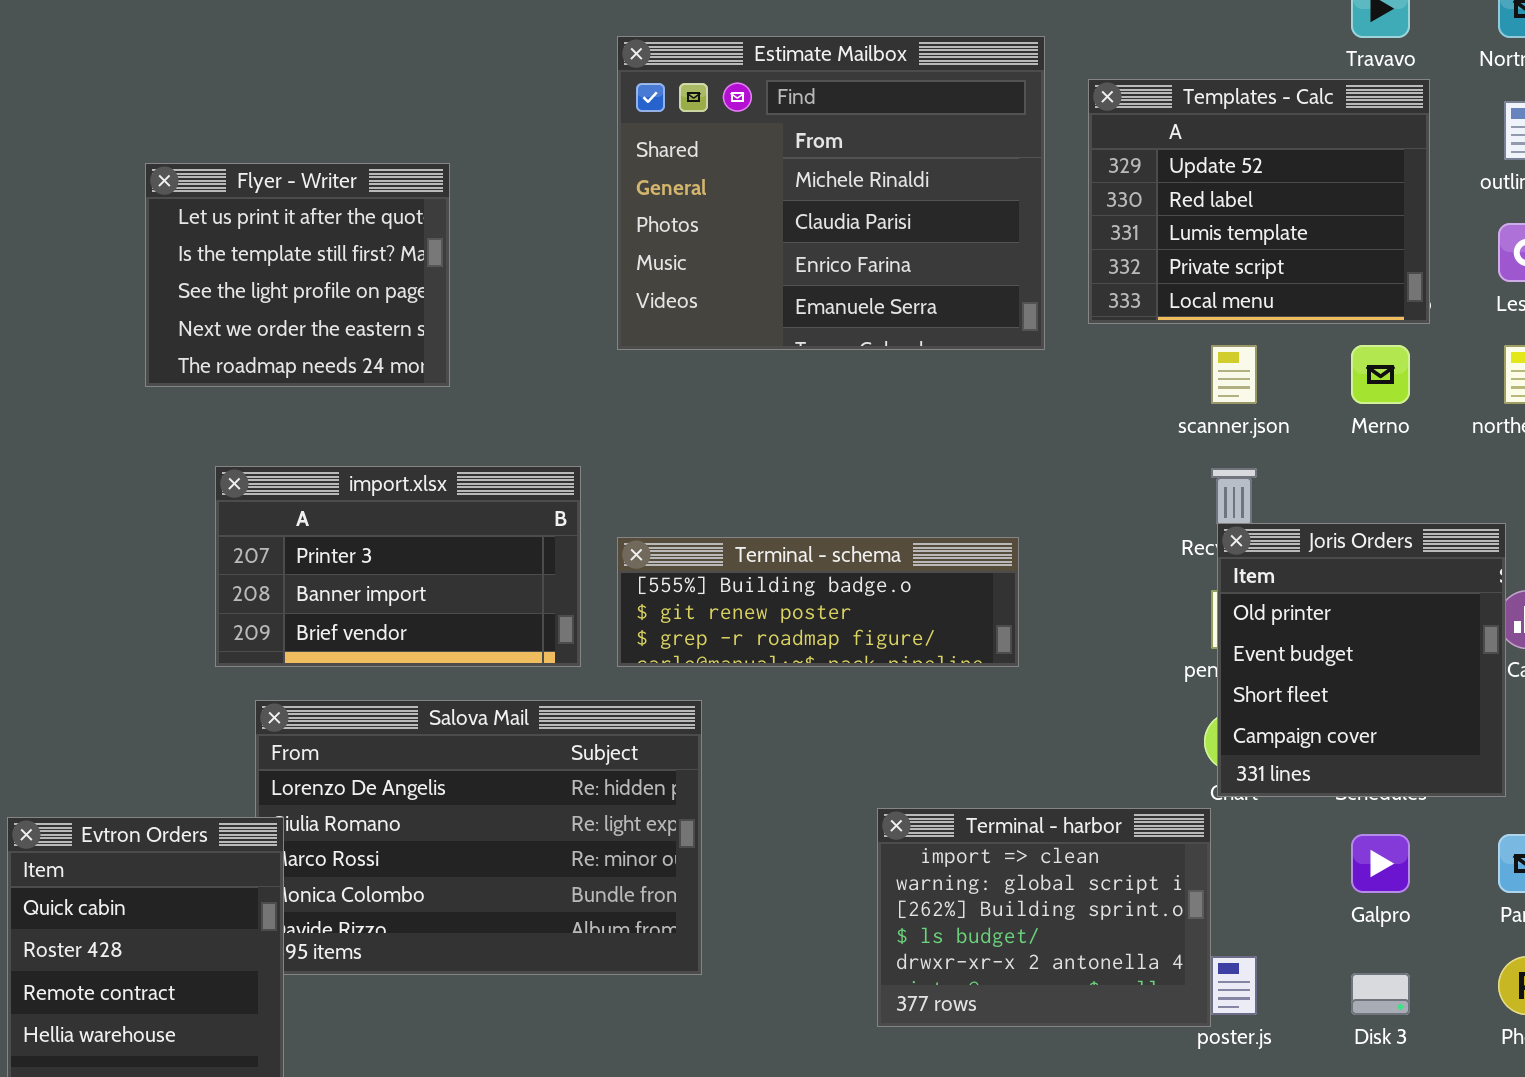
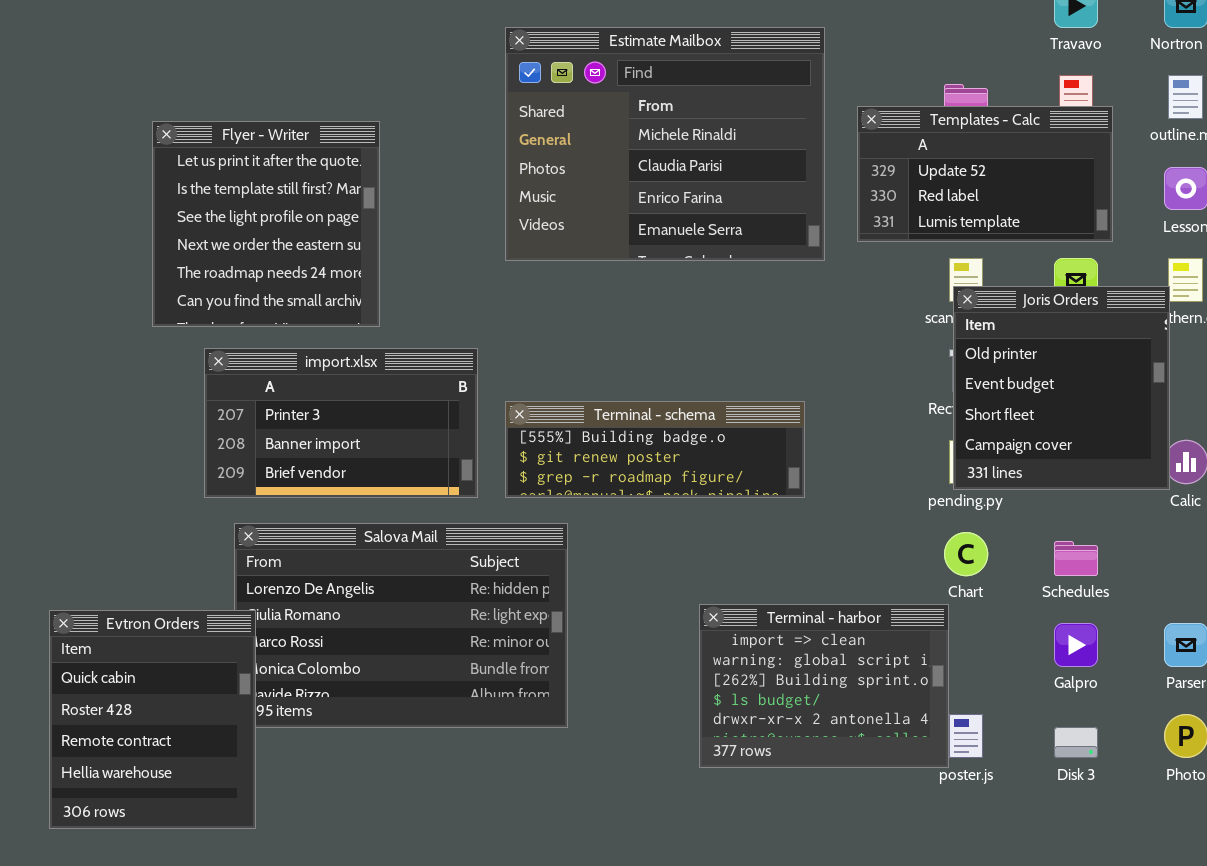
Templates - Calc: [1088,79,1430,324] -> [857,106,1113,242], resized
Flyer - Writer: [145,163,450,387] -> [152,121,380,327], resized
Joris Orders: [1217,523,1506,797] -> [953,286,1170,490], moved

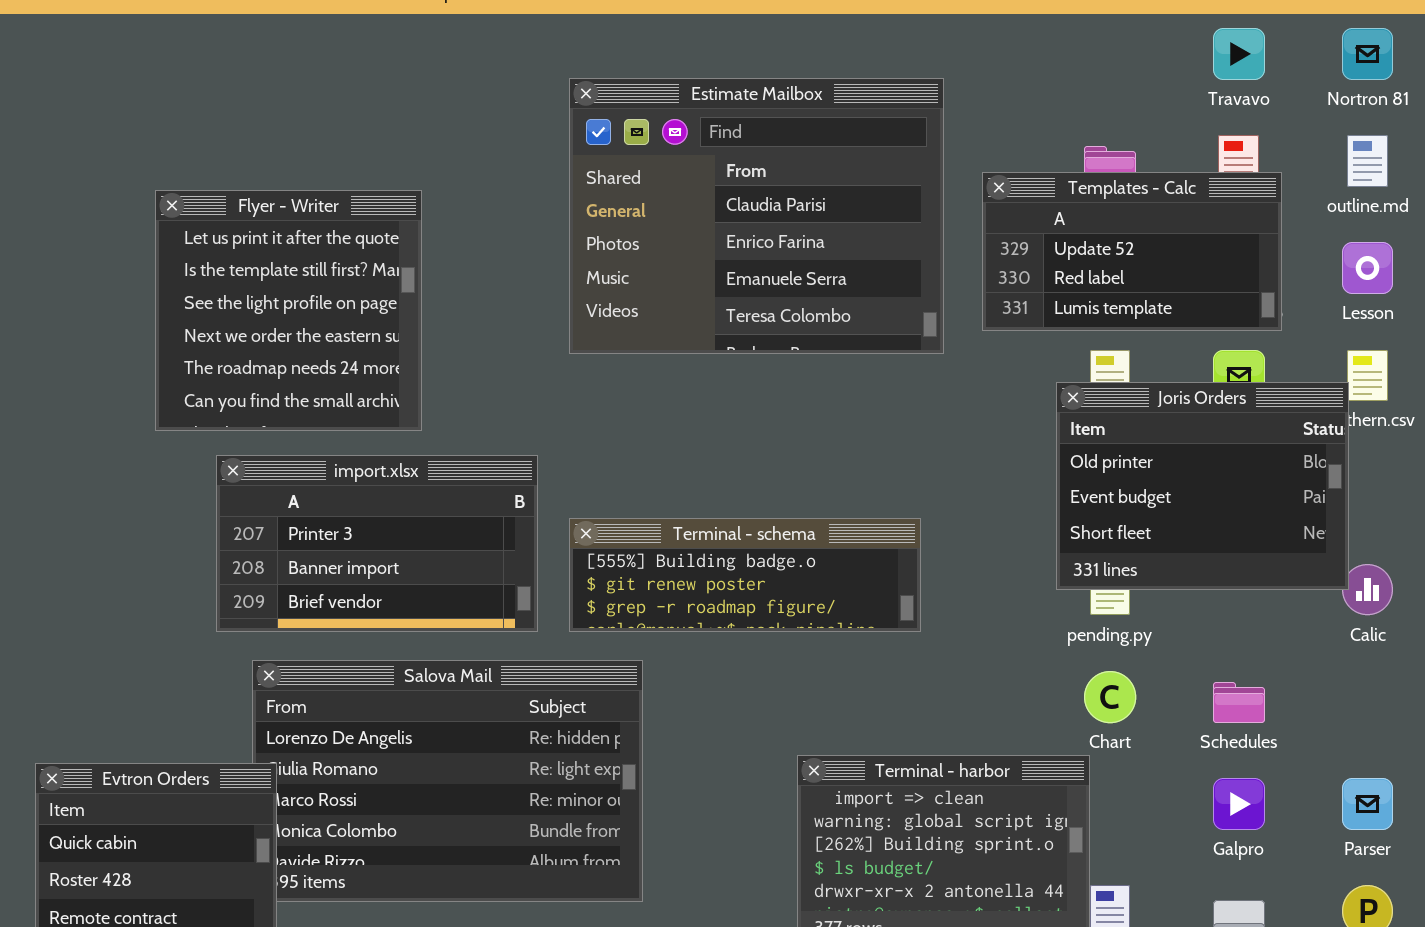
Estimate Mailbox: [505,27,825,261] -> [569,78,944,354], scrolled down 1 row
Joris Orders: [953,286,1170,490] -> [1056,382,1349,590], resized

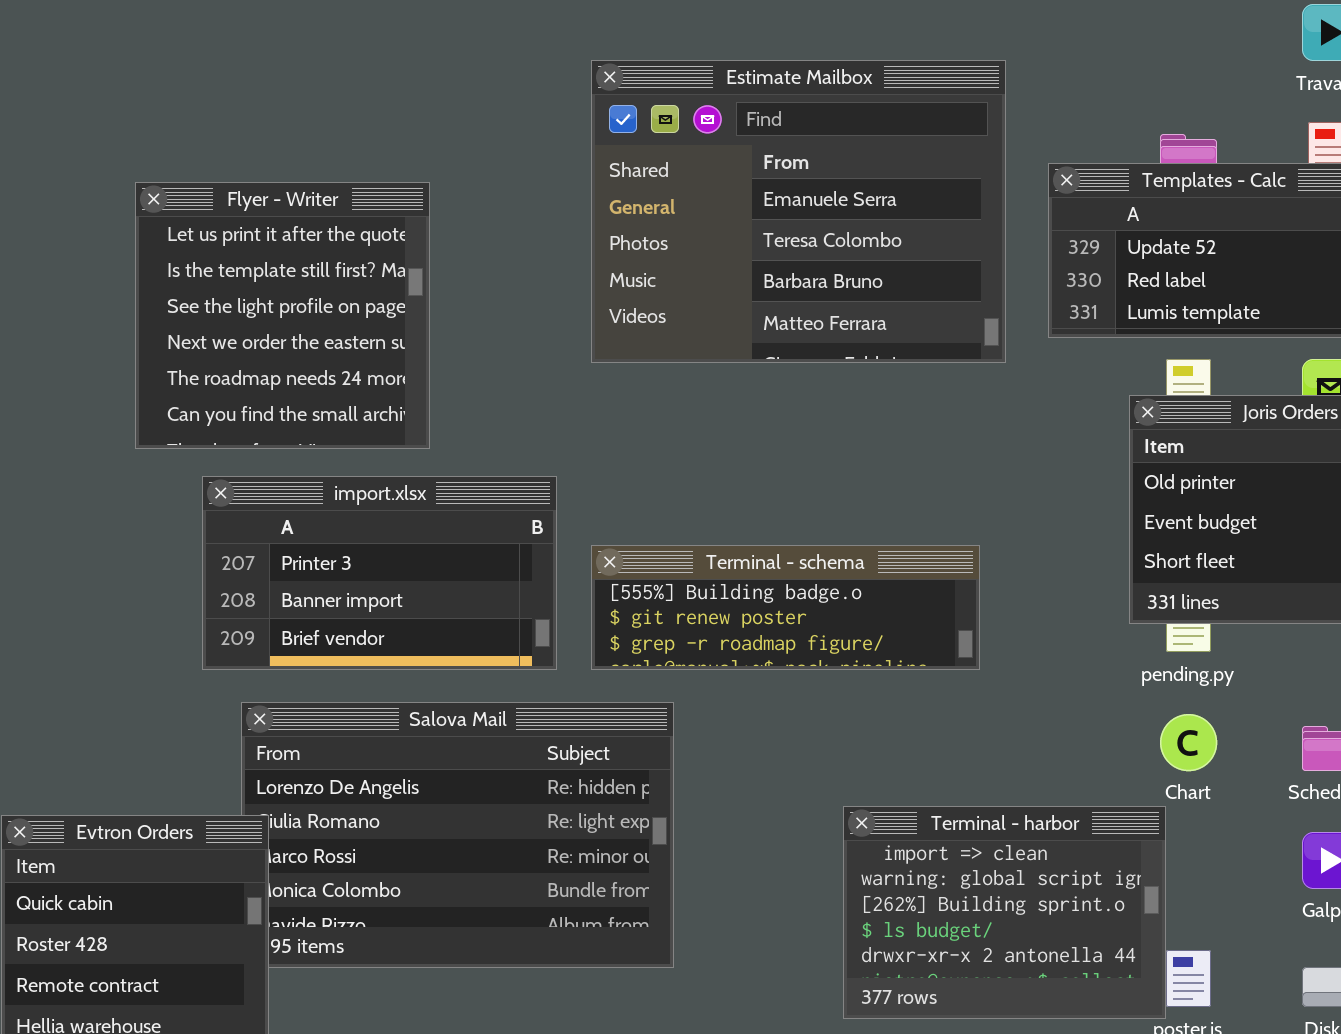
Estimate Mailbox: [569,78,944,354] -> [591,60,1006,363], scrolled down 2 rows

